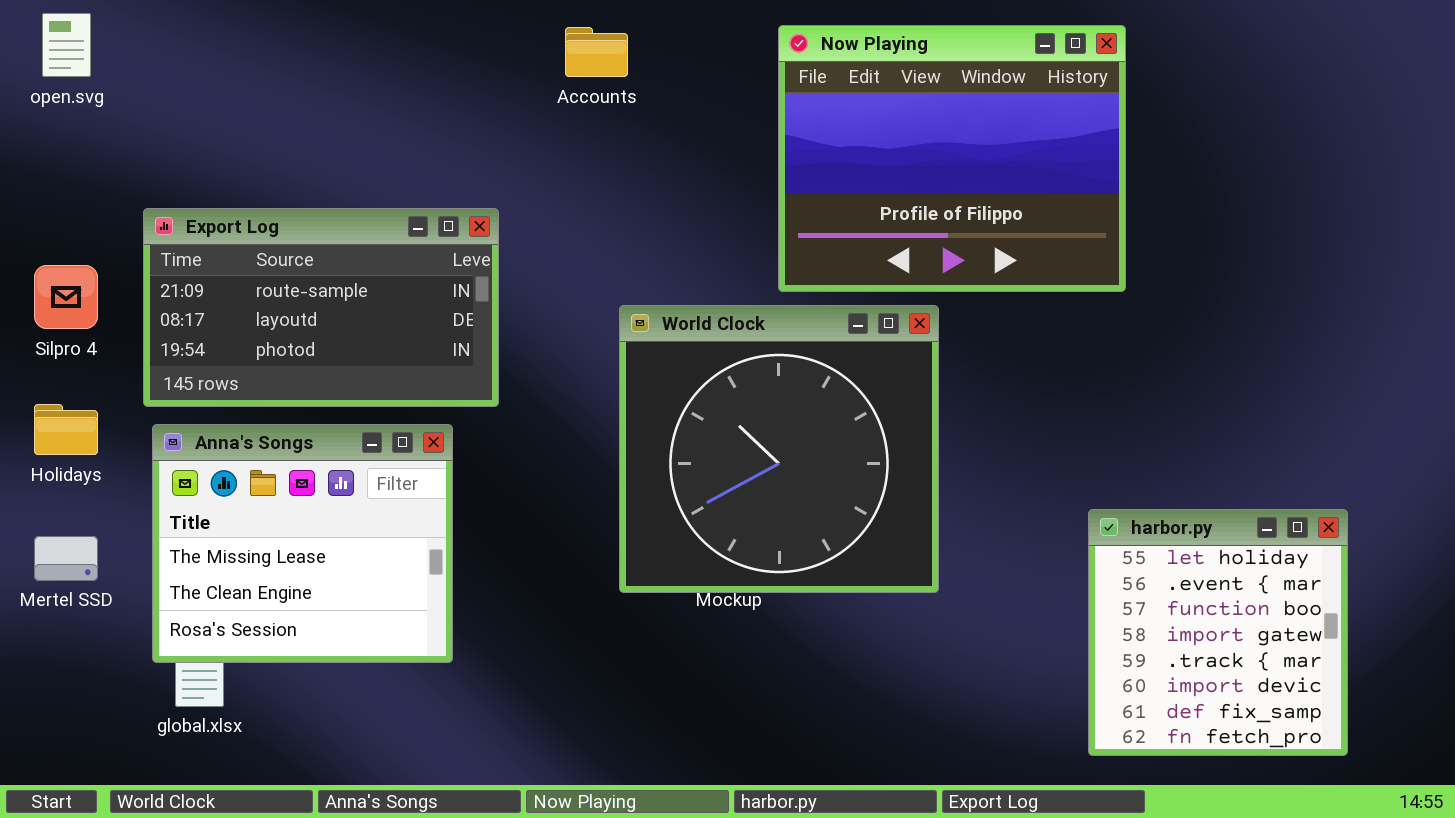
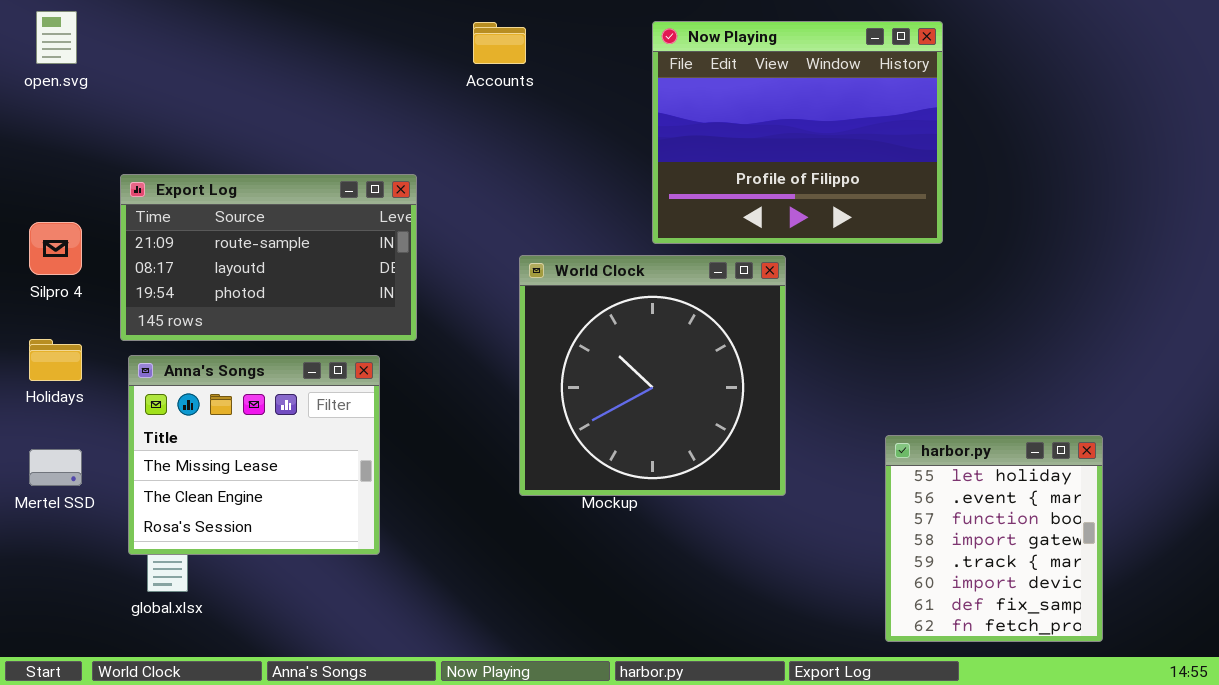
harbor.py: [1088,509,1348,756] -> [885,435,1103,642], moved

